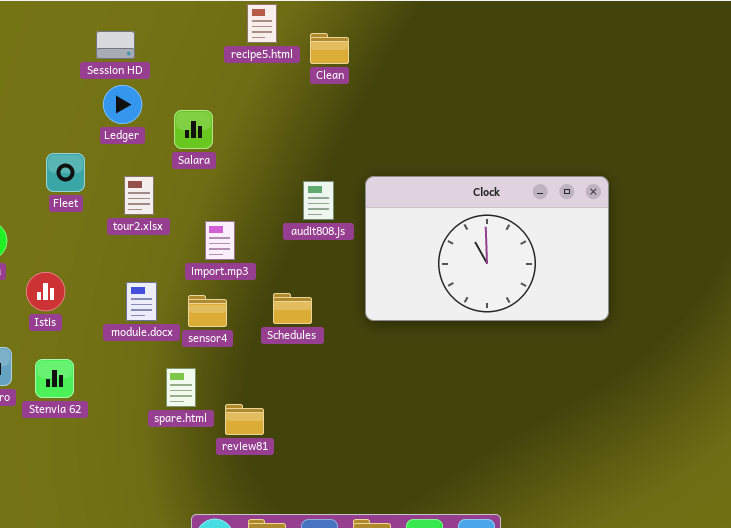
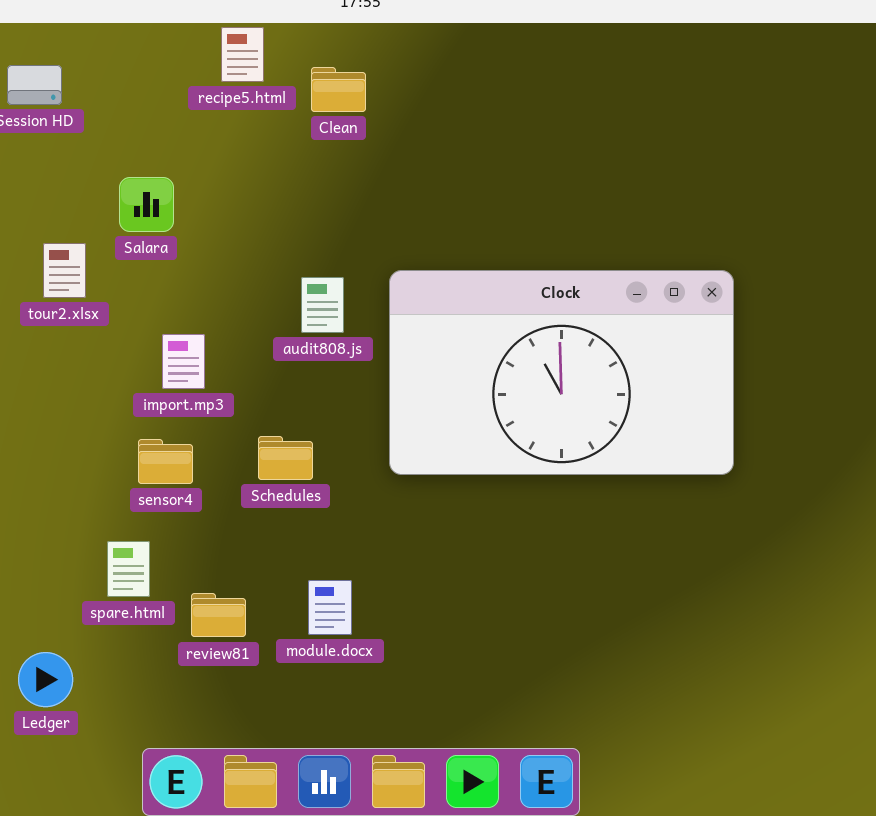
Ledger: [103,85,142,124] -> [18,652,73,707], moved
tour2.xlsx: [124,176,154,215] -> [43,243,86,298], moved
module.docx: [126,282,157,321] -> [308,580,352,635], moved

